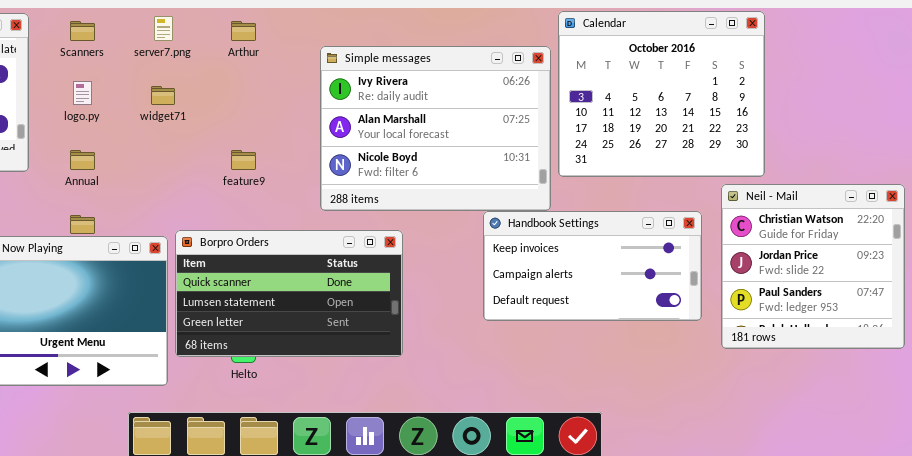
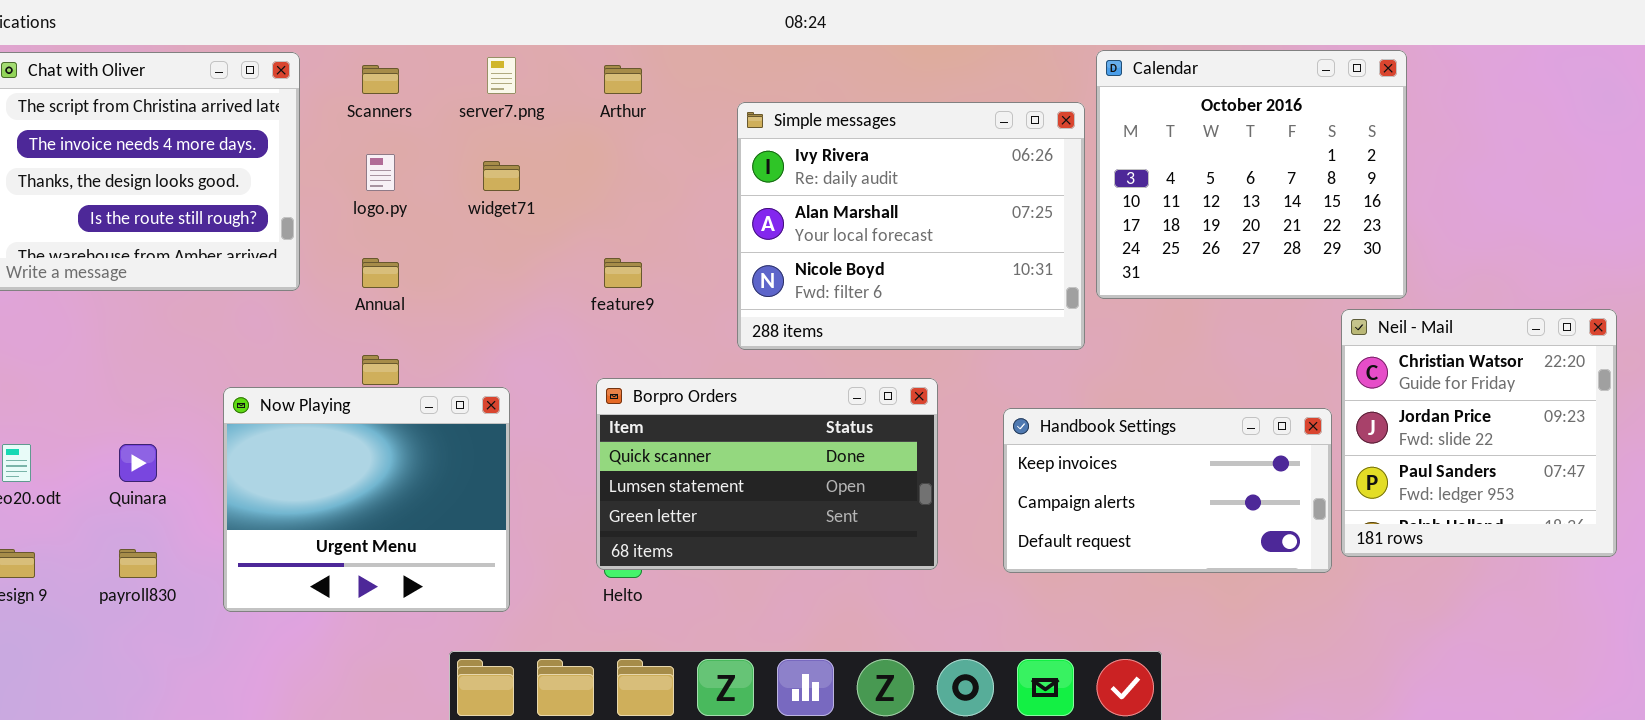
Handbook Settings: [483,211,702,321] -> [1003,408,1332,573], moved
Borpro Orders: [175,230,403,357] -> [596,378,938,570], moved

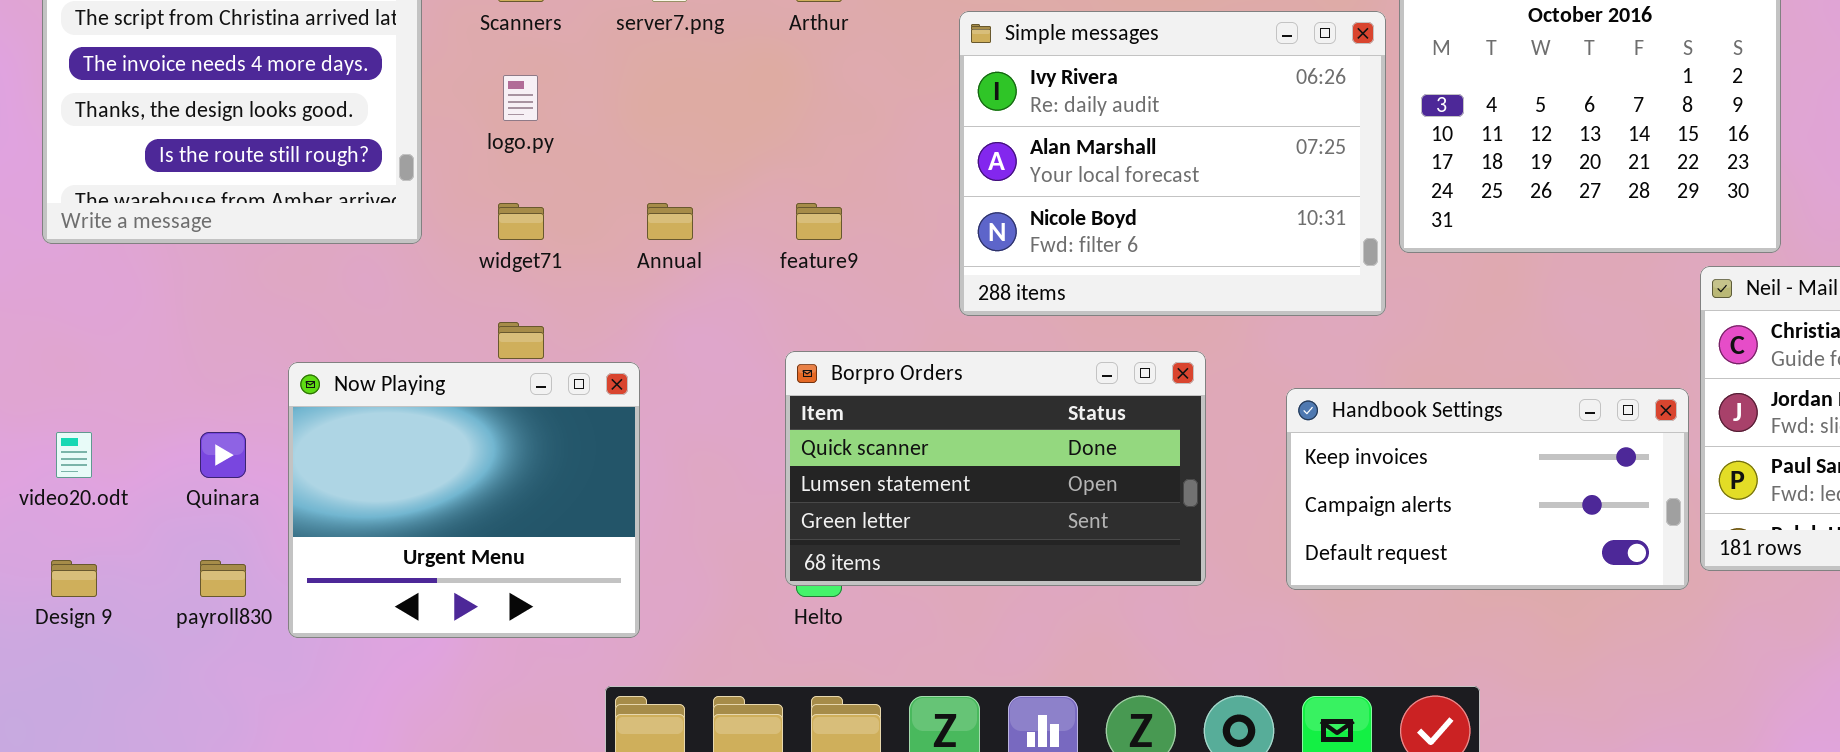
widget71: [483,161,520,191] -> [498,203,544,240], moved
Annual: [362,258,399,288] -> [647,203,693,240], moved
Now Playing: [223,387,510,612] -> [288,362,640,638], moved

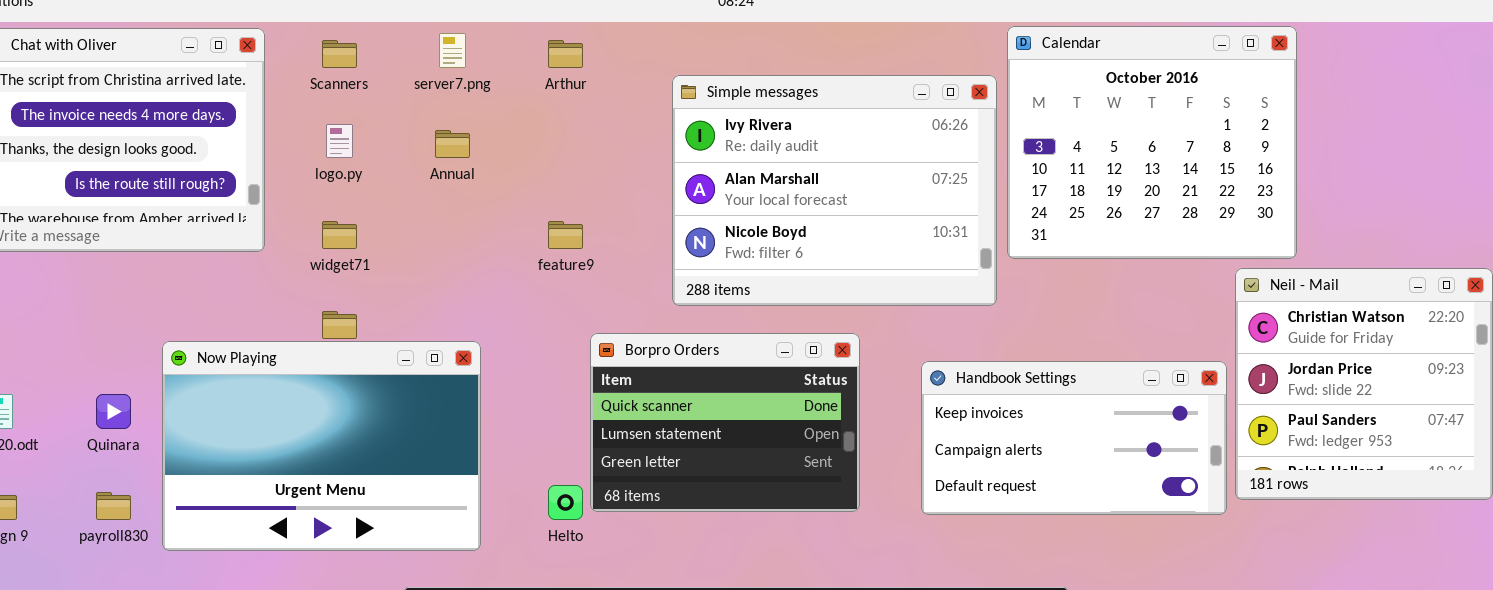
Annual: [647,203,693,240] -> [435,130,470,158], moved
Borpro Orders: [785,351,1206,586] -> [590,333,860,512], resized
Now Playing: [288,362,640,638] -> [162,341,481,551], resized

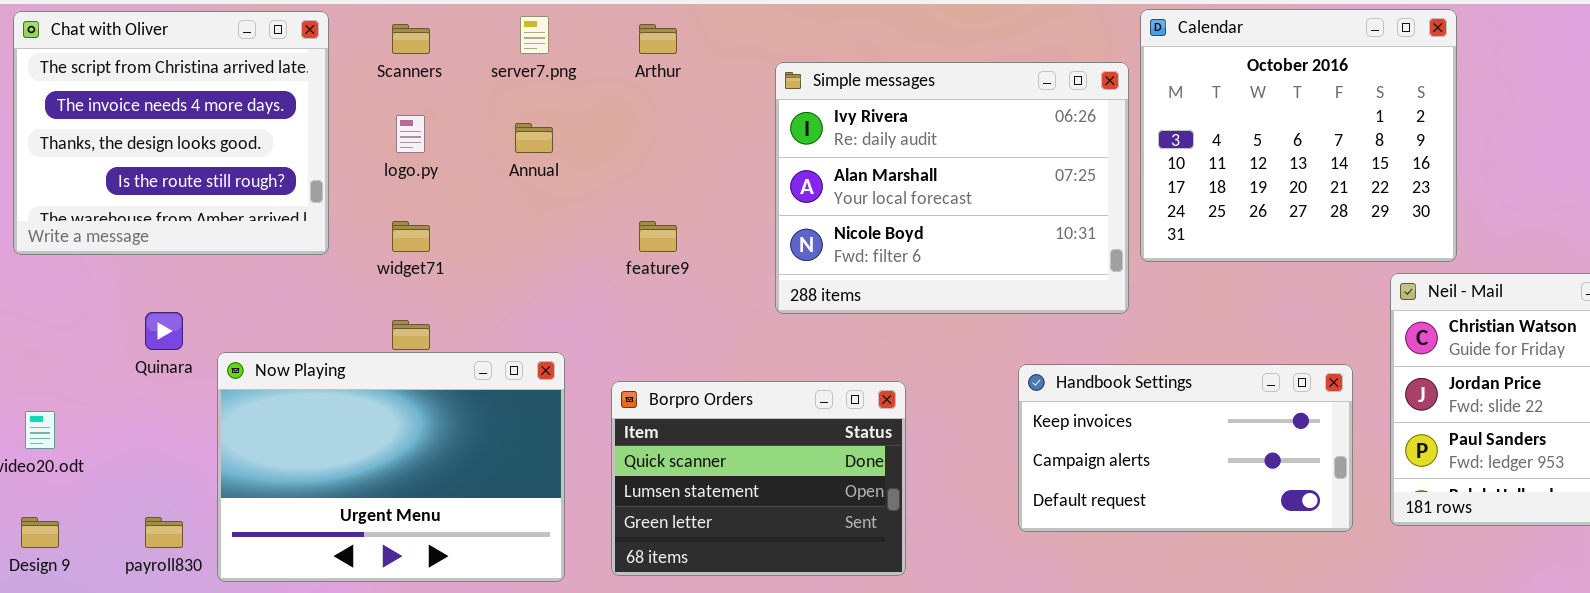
Borpro Orders: [590,333,860,512] -> [611,381,906,576], moved
Handbook Settings: [921,361,1227,515] -> [1018,364,1353,532], moved
Quinara: [96,394,131,429] -> [145,312,183,350], moved

